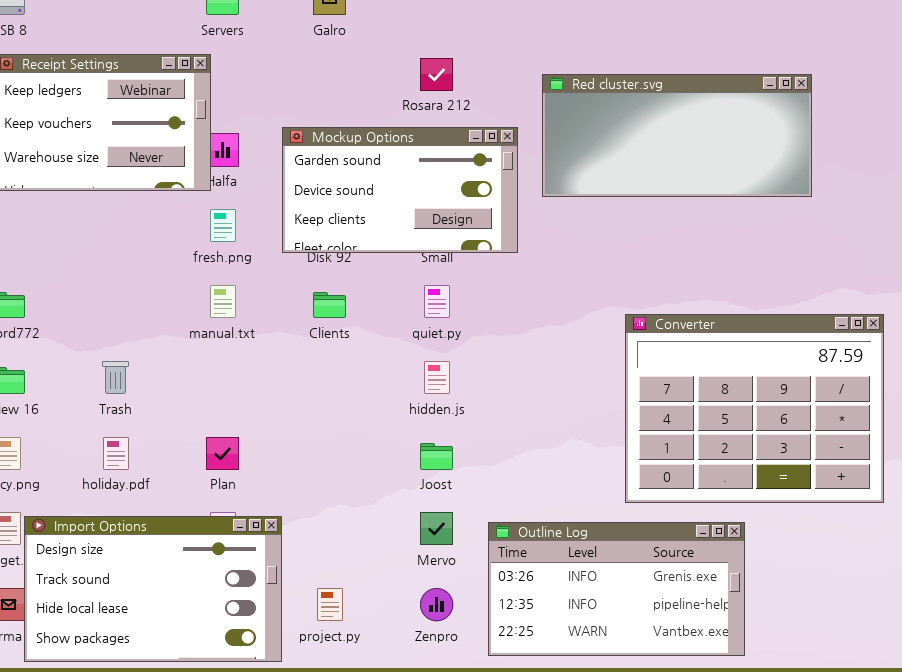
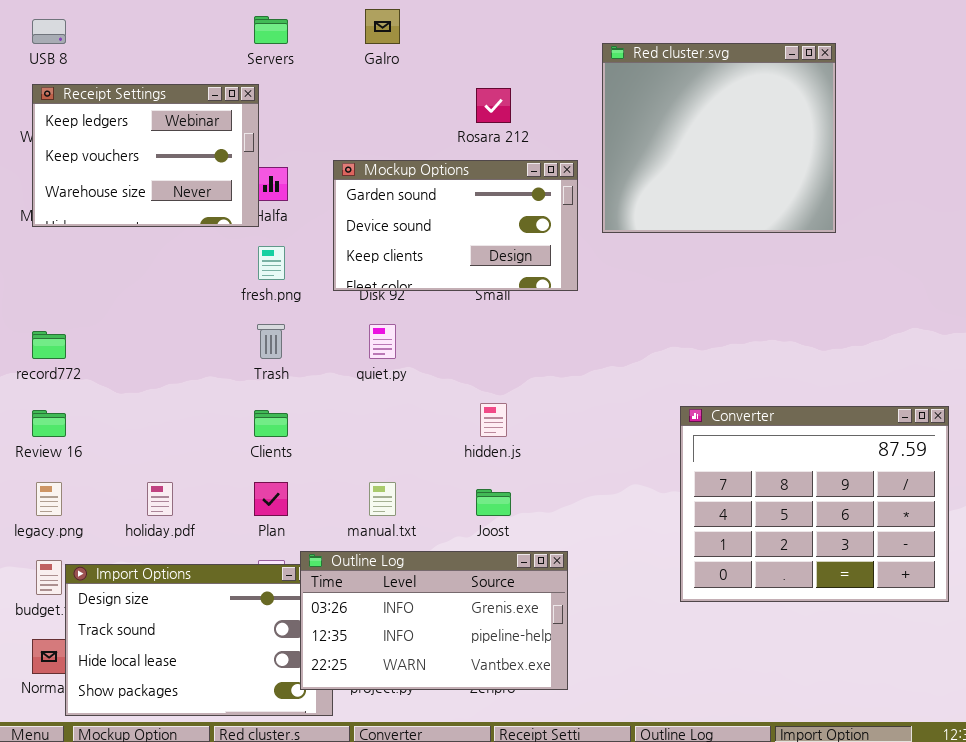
Red cluster.svg: [542,74,812,197] -> [602,43,836,233], resized
manual.txt: [210,285,236,318] -> [369,482,396,516], moved
quiet.py: [424,285,450,318] -> [369,324,396,359], moved
Clients: [313,292,346,318] -> [254,410,288,437], moved
Converter: [625,314,884,503] -> [680,406,949,602], moved
Trash: [102,361,129,394] -> [257,324,285,359], moved
Outline Log: [488,522,745,656] -> [300,551,568,690], moved

